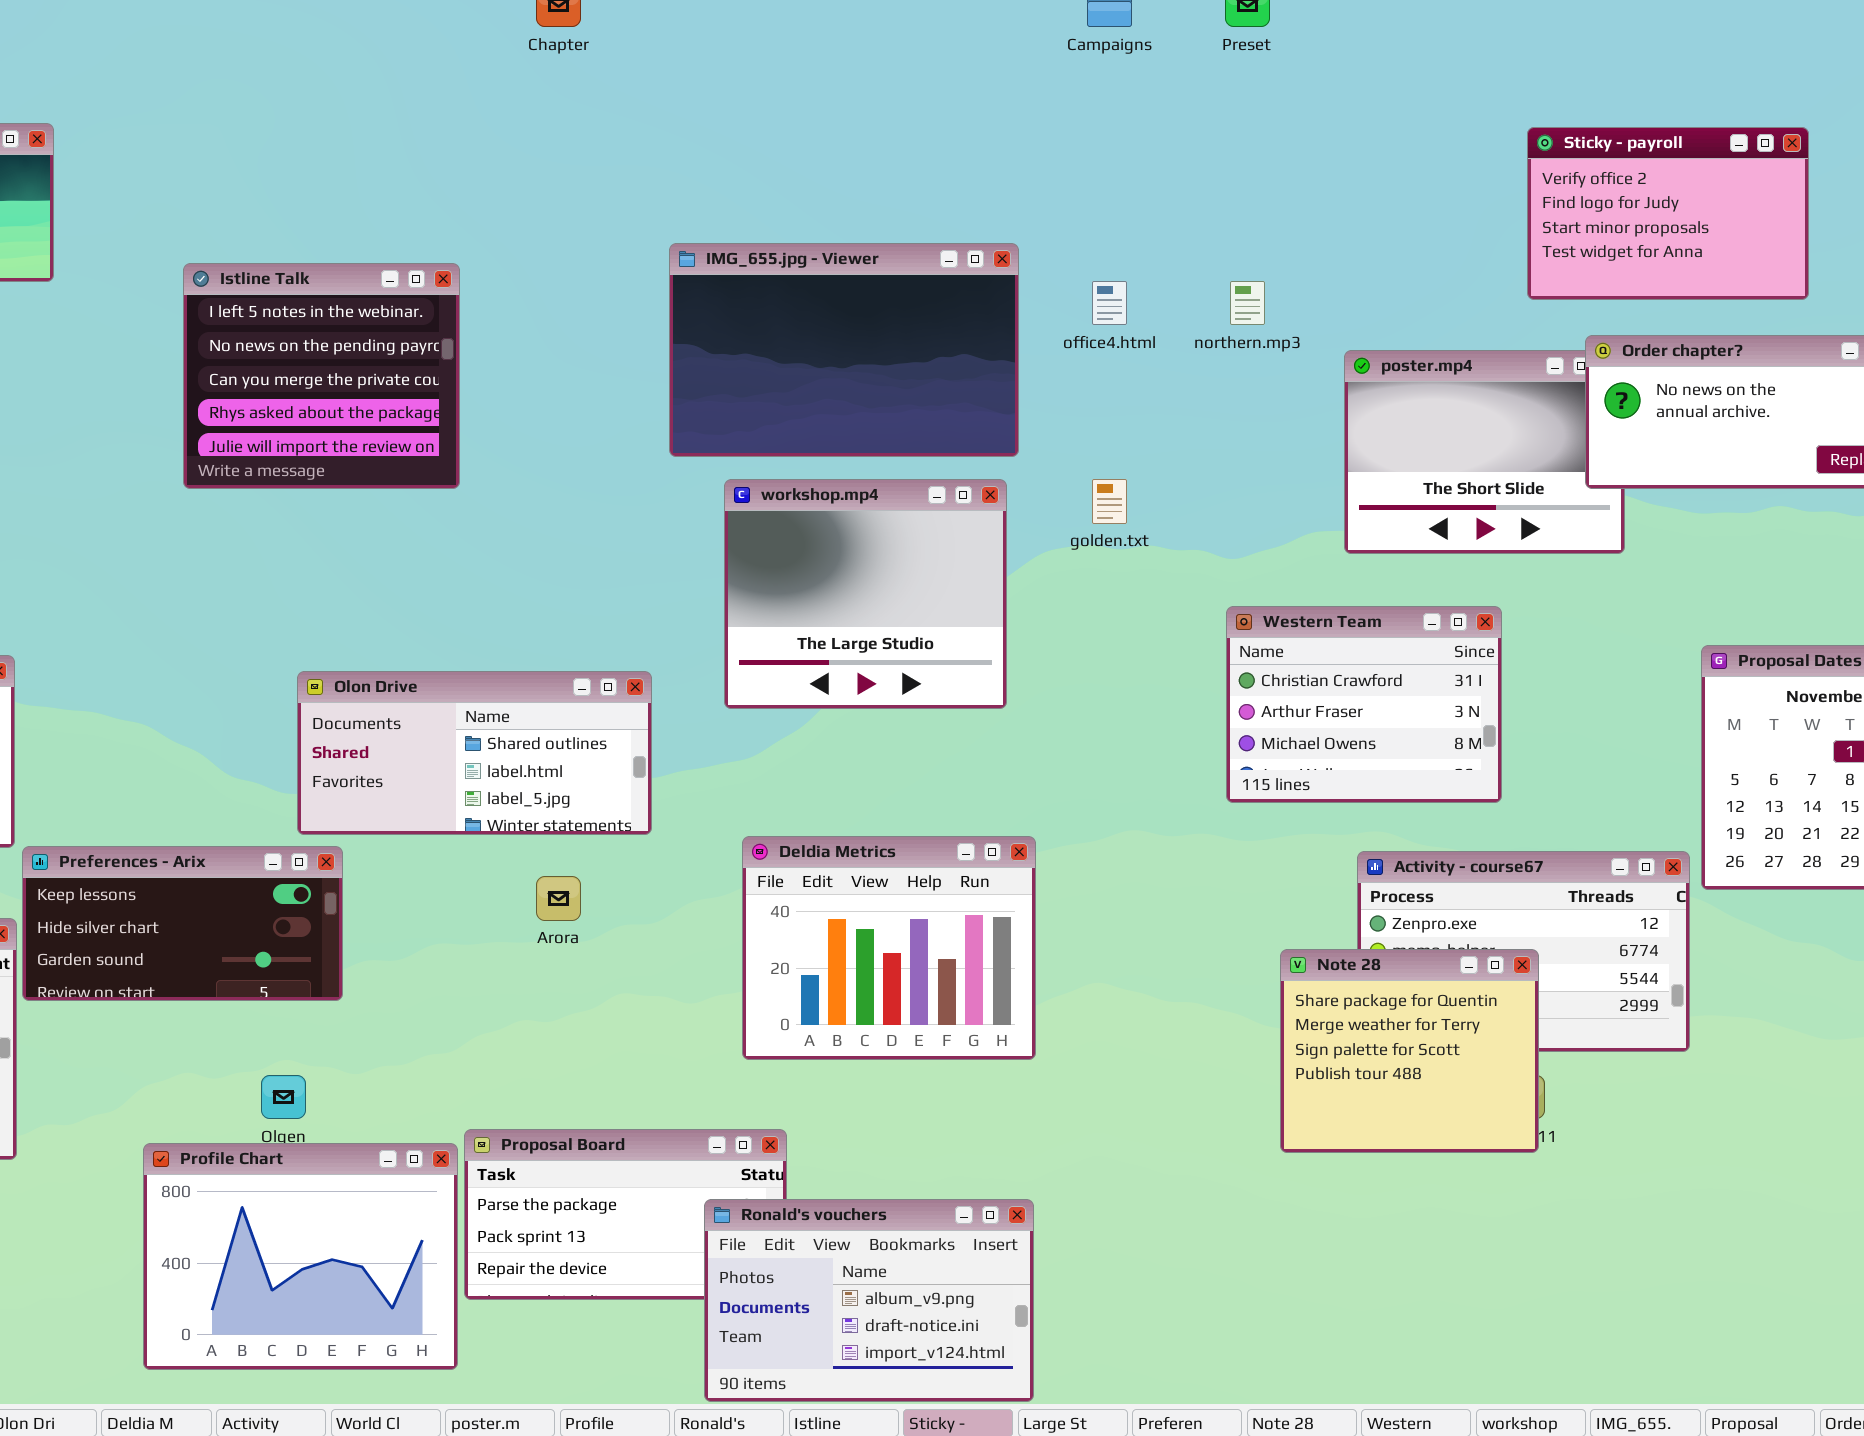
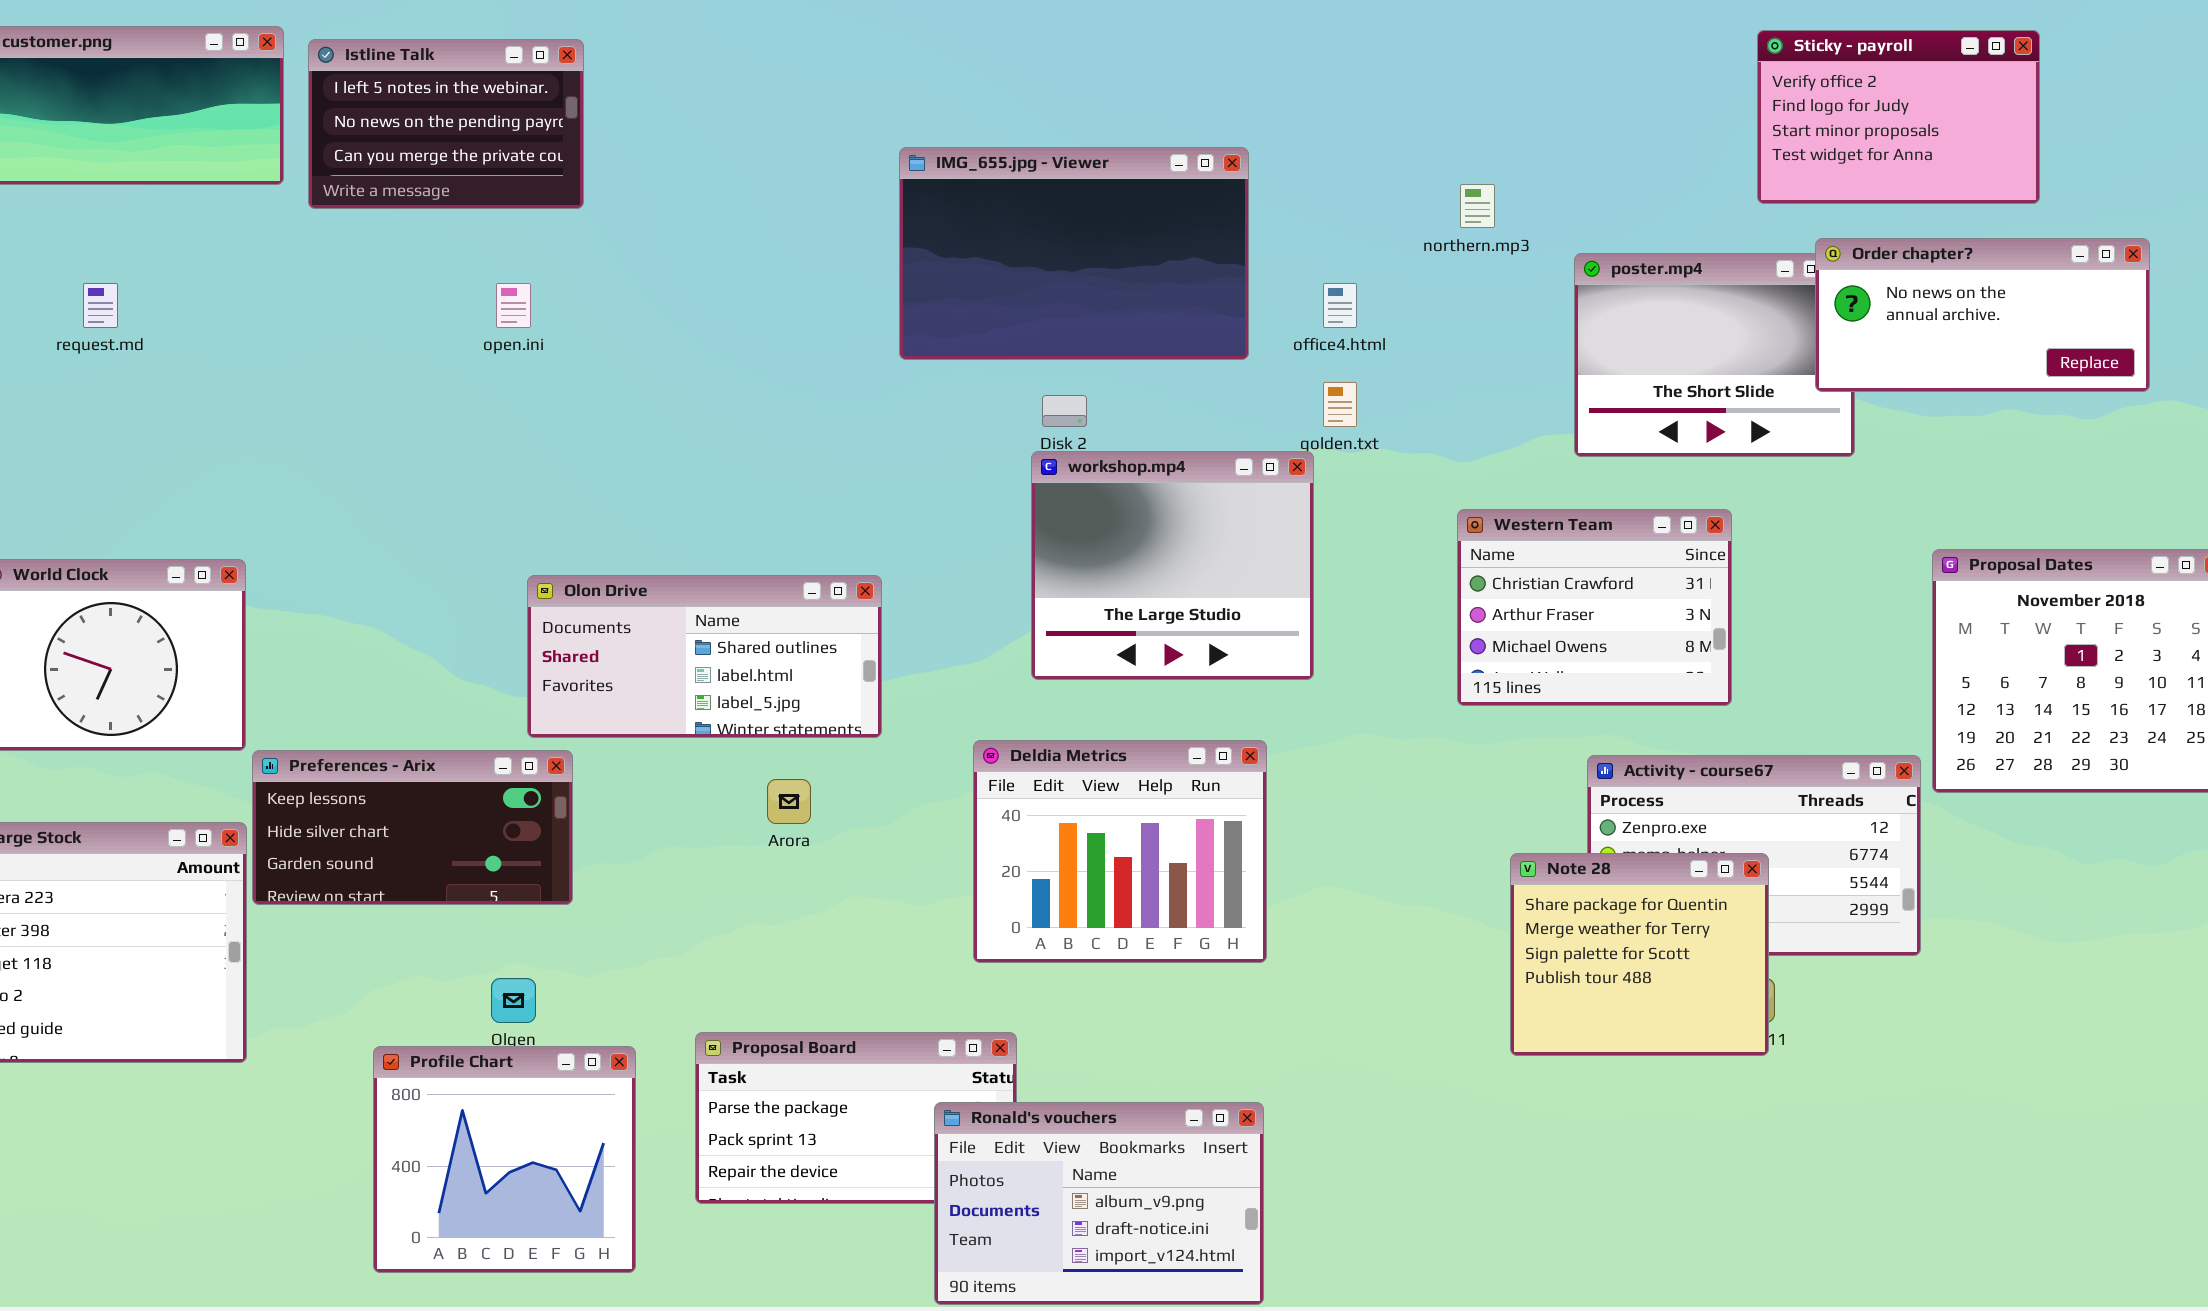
Istline Talk: [183,263,460,489] -> [308,39,584,209], moved, resized
office4.html: [1092,281,1127,325] -> [1323,283,1357,328], moved
workshop.mp4: [724,479,1007,709] -> [1031,451,1314,680], moved
Profile Chart: [143,1143,458,1370] -> [373,1046,636,1273], resized

